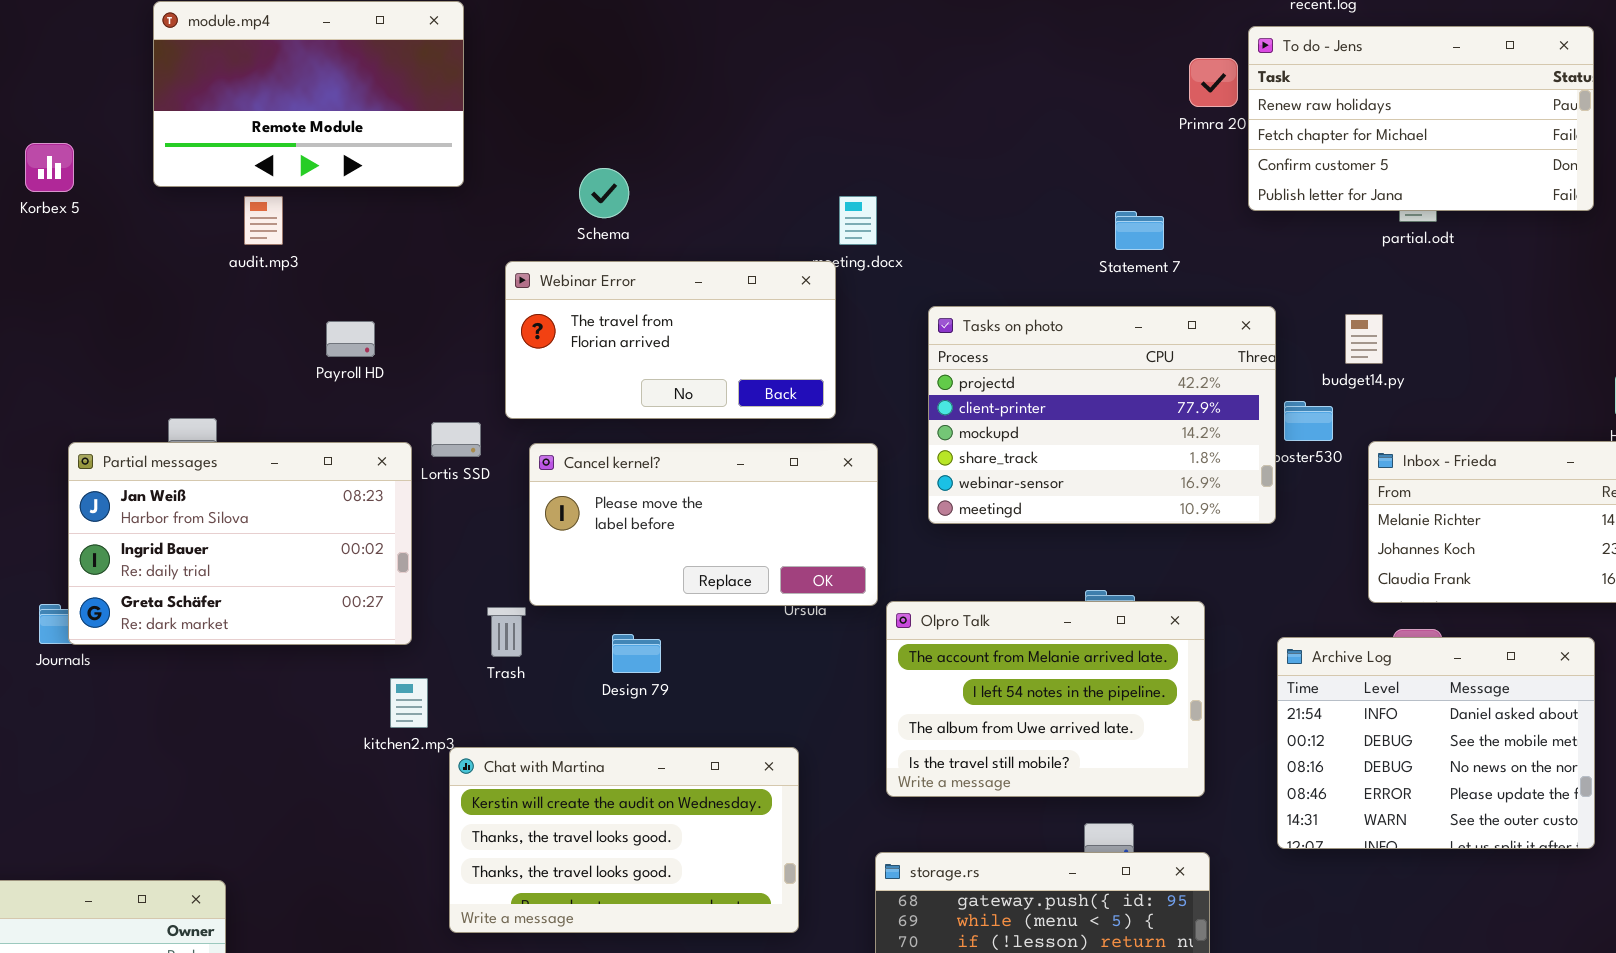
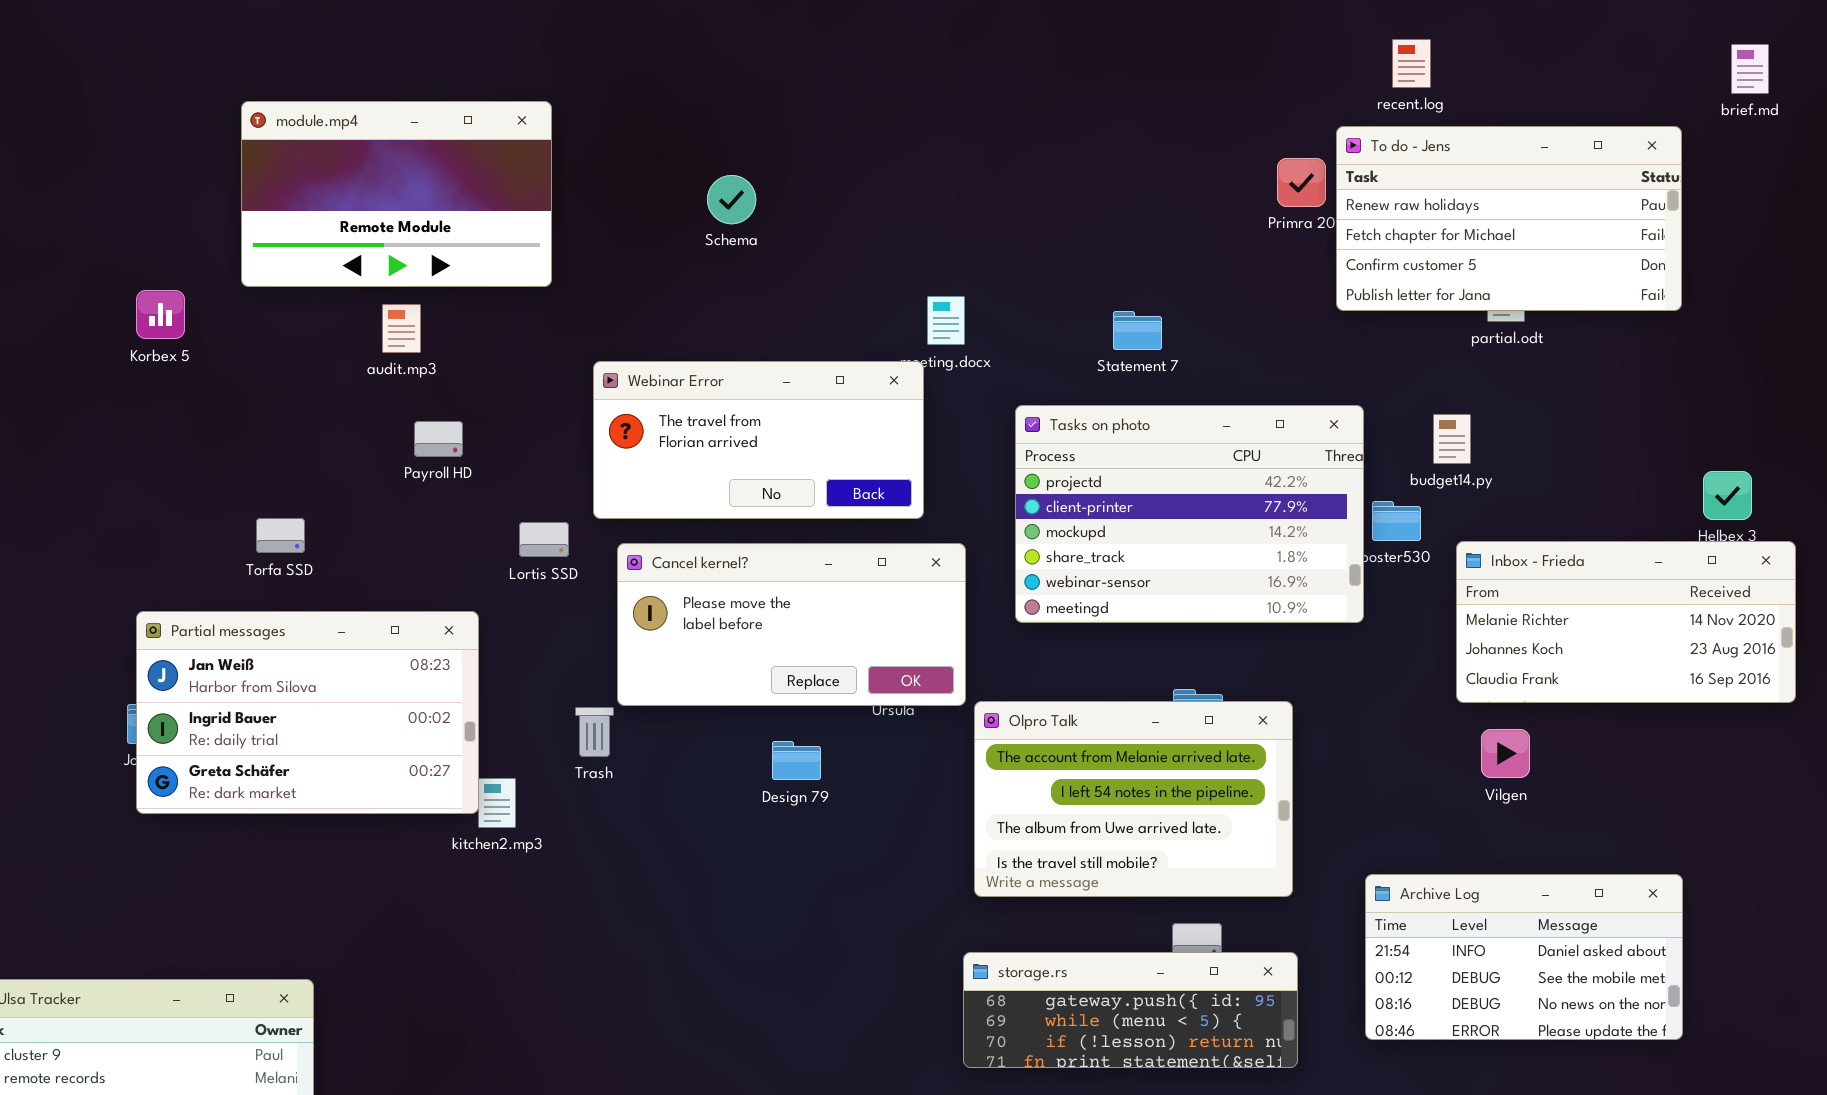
Korbex 5: [25,143,74,192] -> [136,290,185,339], moved
Schema: [579,168,629,218] -> [707,175,756,224], moved
audit.mp3: [244,196,283,245] -> [382,304,421,353], moved
Statement 7: [1115,211,1164,250] -> [1113,311,1162,350], moved
Partial messages: [68,442,412,645] -> [136,611,479,814], moved
Design 79: [612,634,661,673] -> [772,741,821,780], moved
Archive Log: [1277,637,1595,849] -> [1365,874,1683,1040], moved, resized
Chat with Martina: [449,747,799,933] -> none, closed

